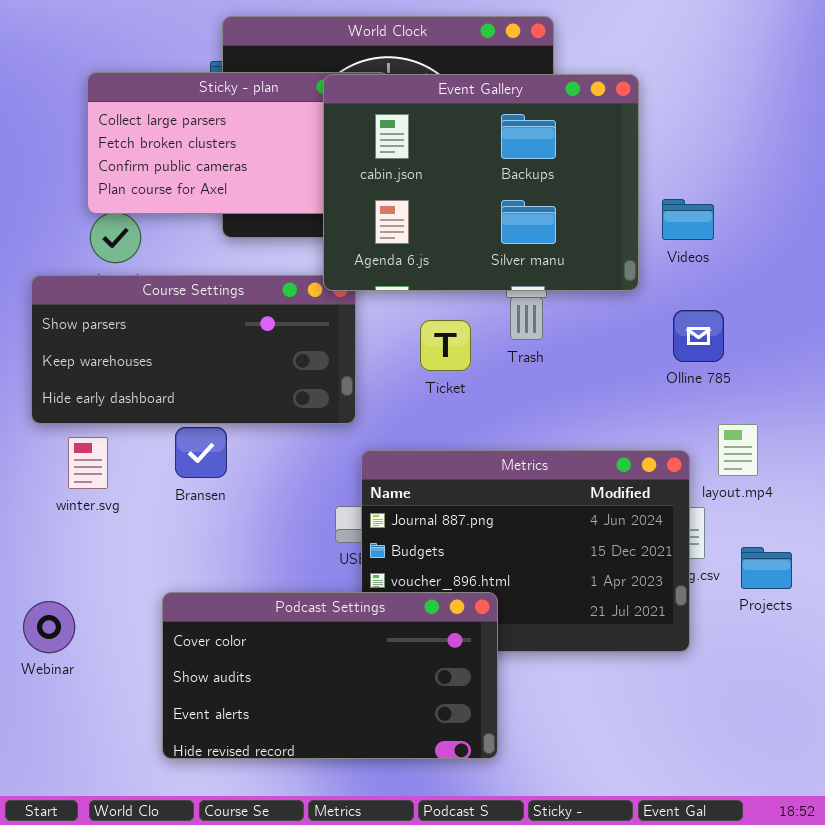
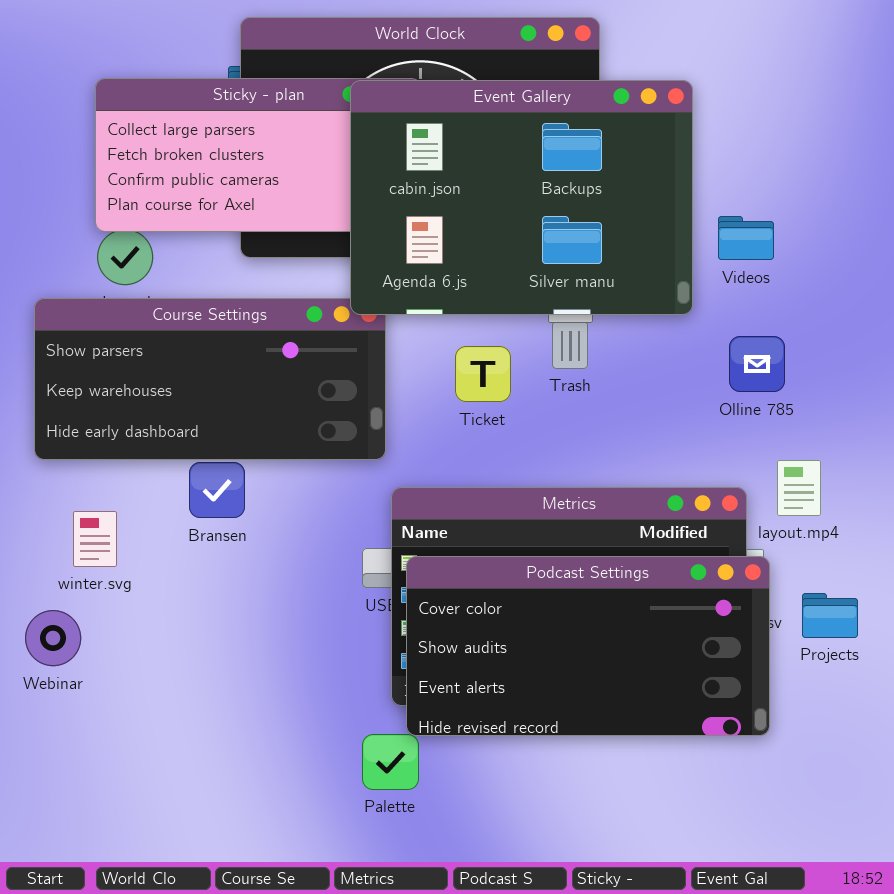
winter.svg: [68,437,108,489] -> [73,511,117,567], moved
Podcast Settings: [162,592,498,759] -> [406,556,770,736], moved
Webinar: [23,601,75,653] -> [25,610,81,666], moved

